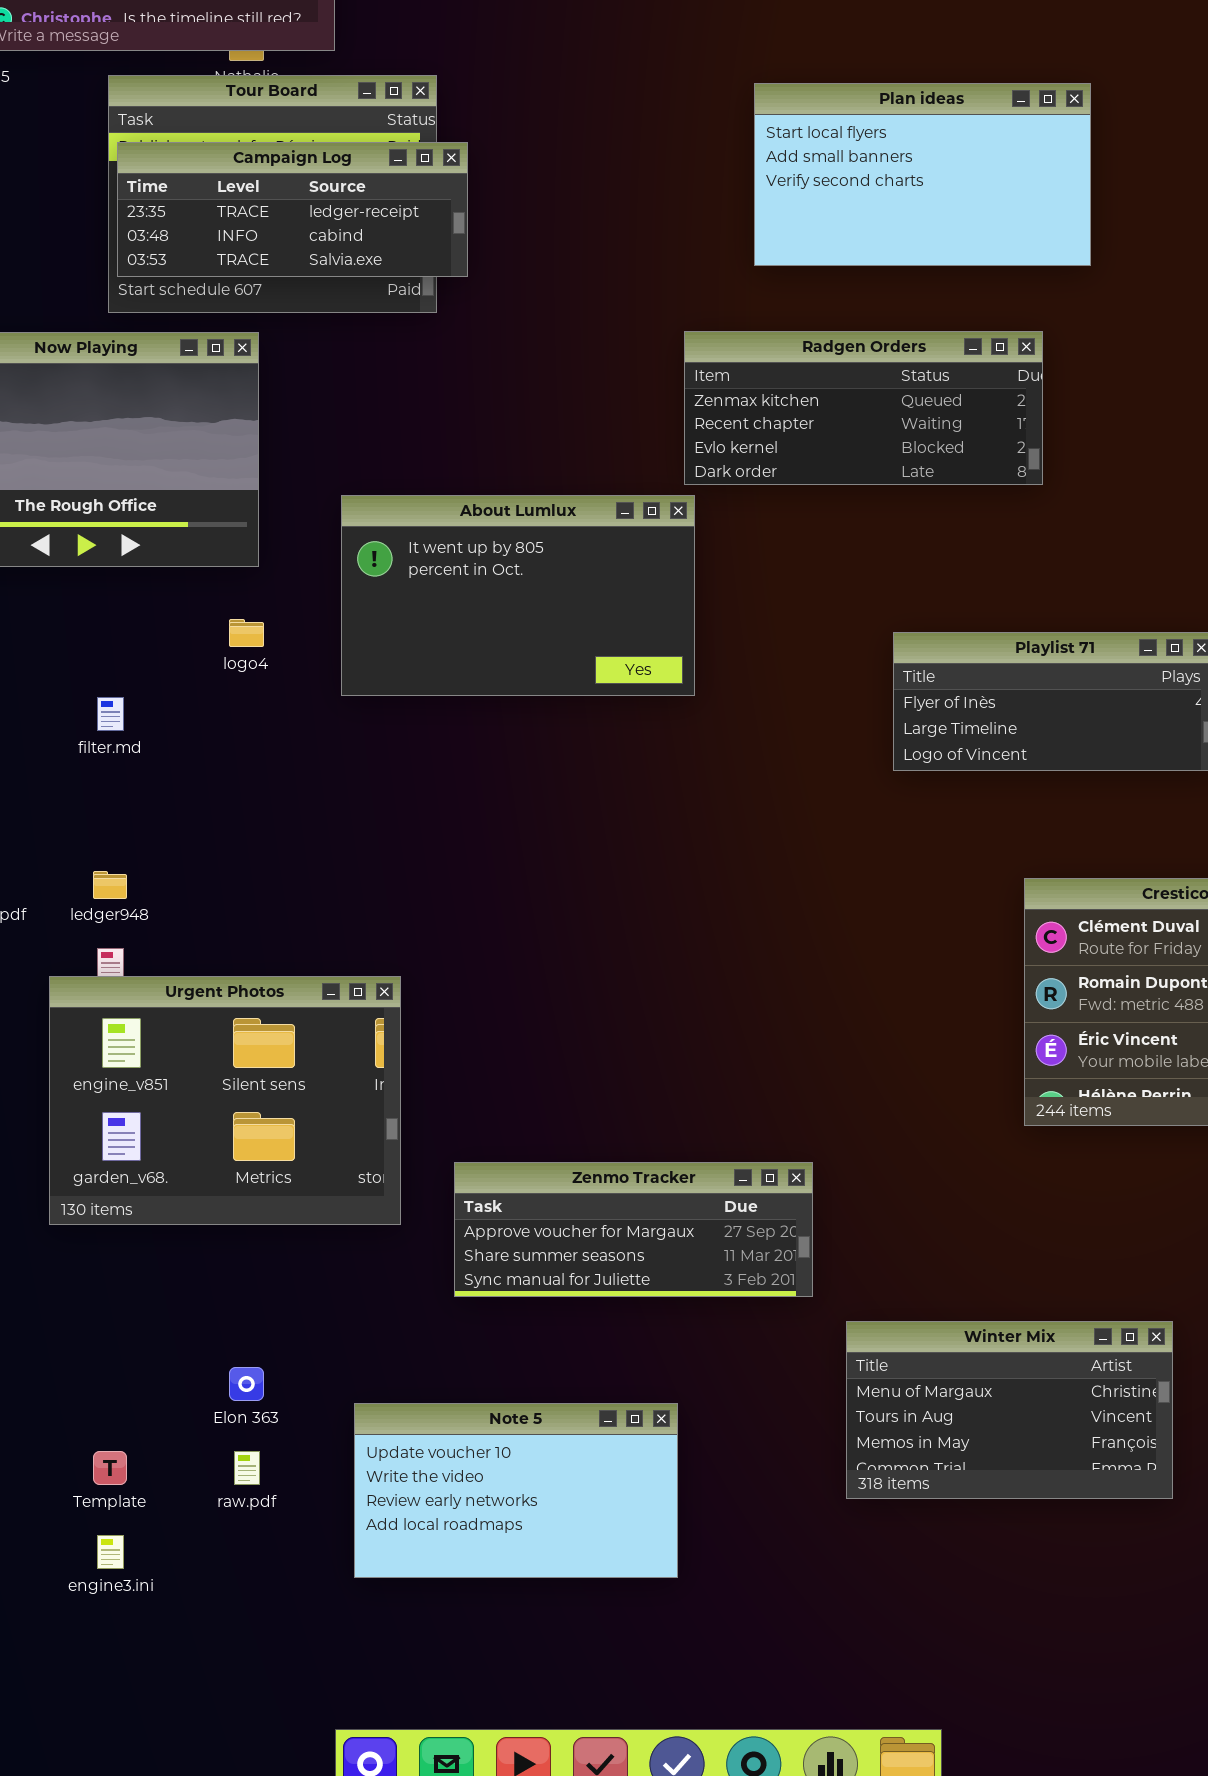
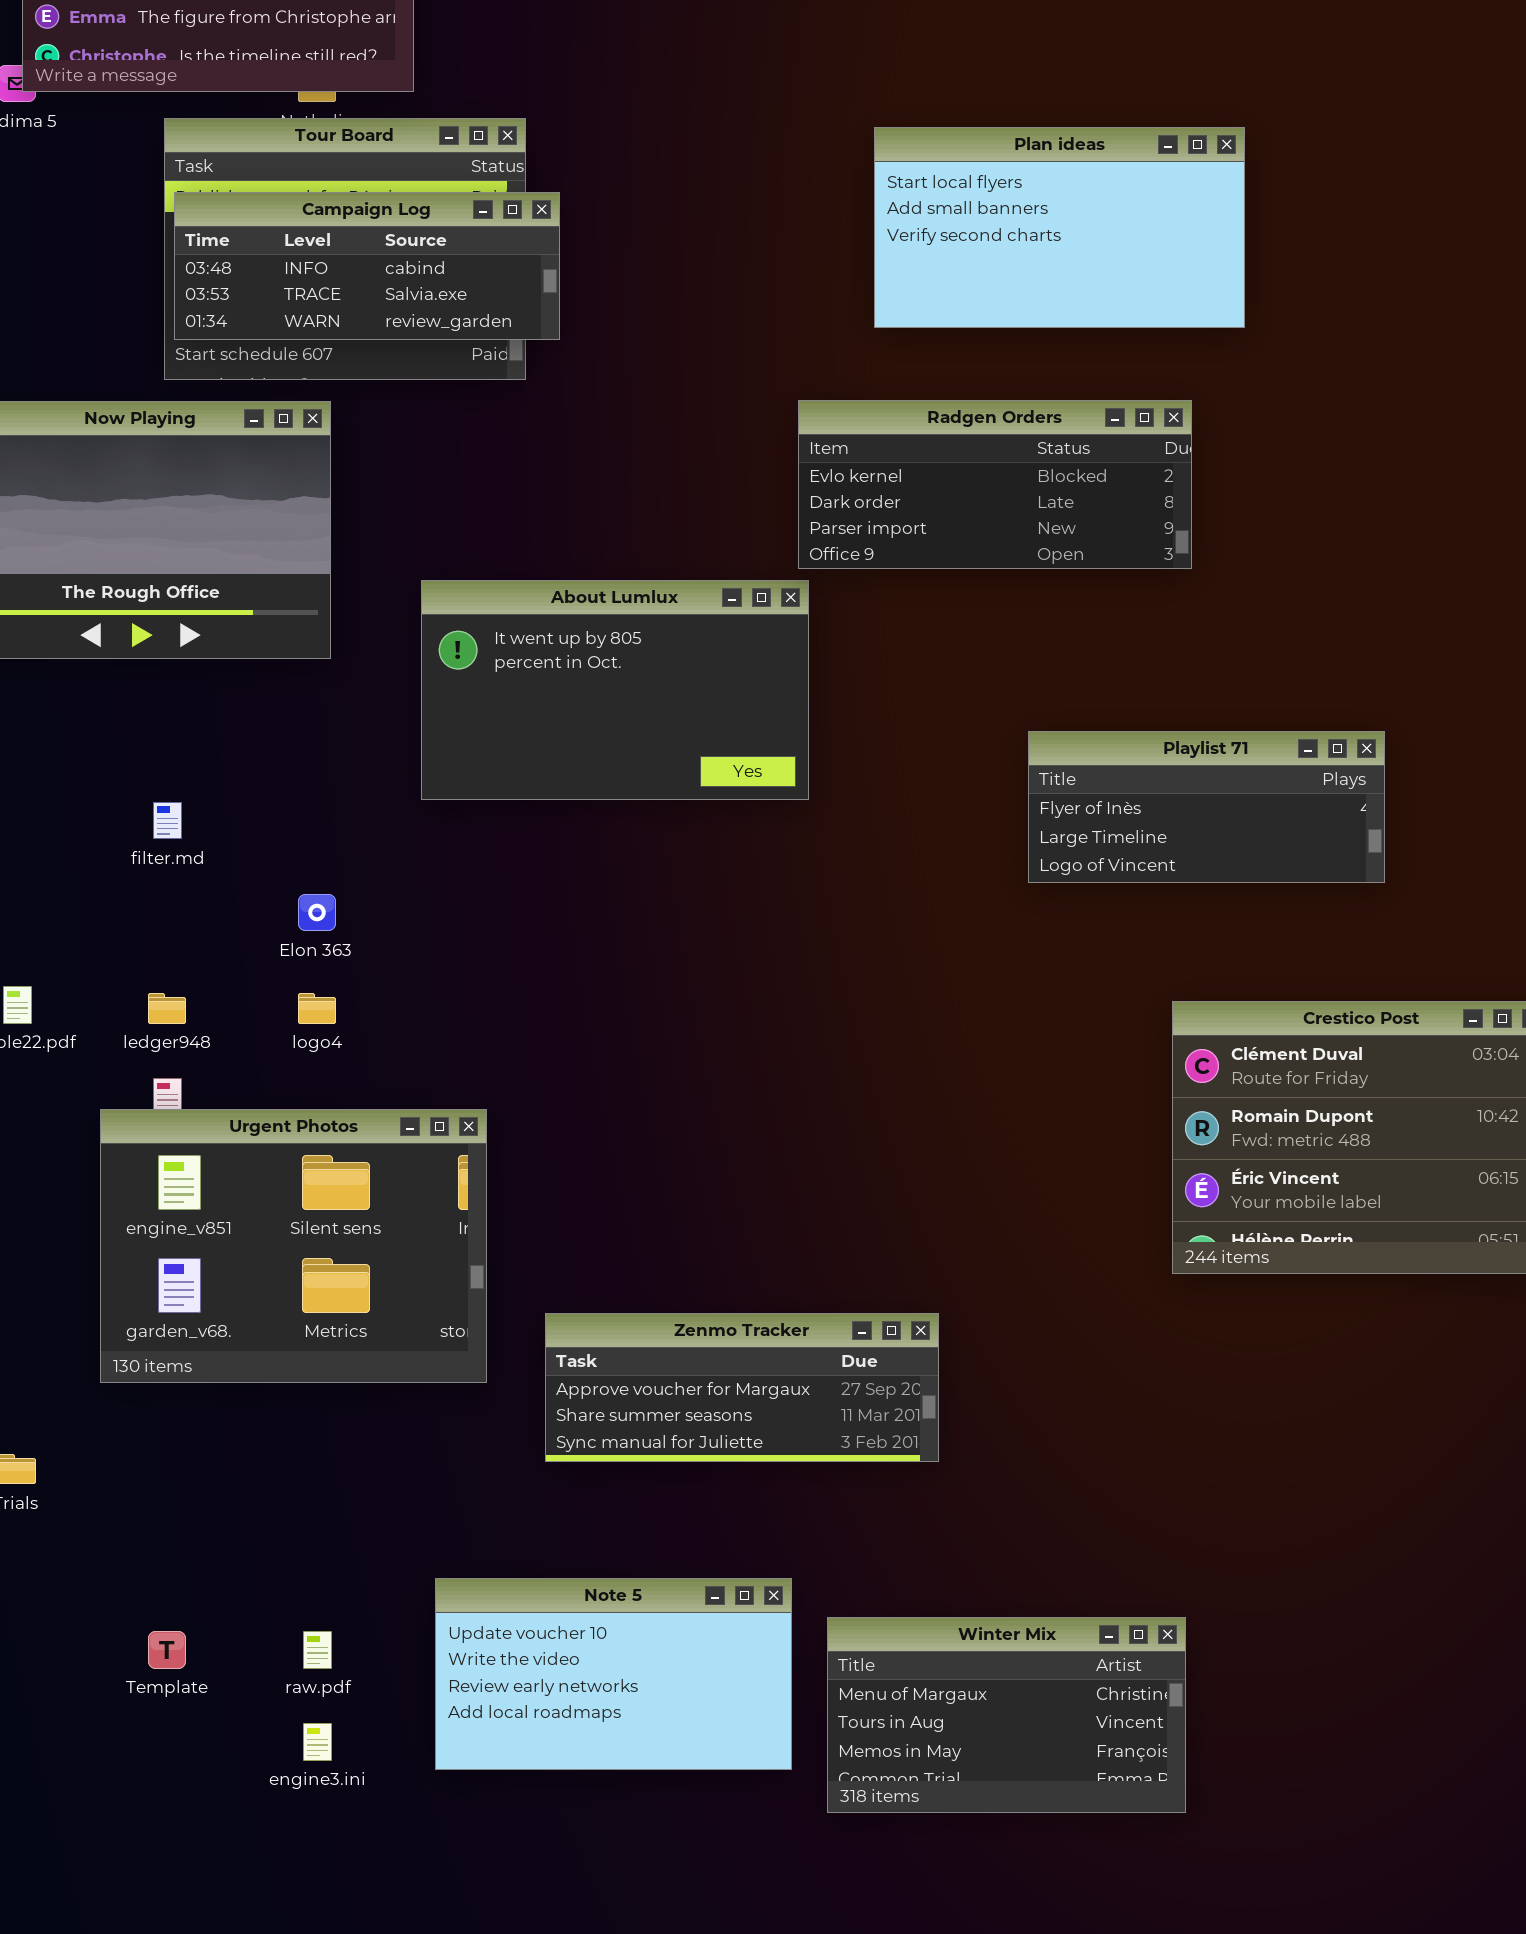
Campaign Log: [117,142,468,277] -> [174,192,560,340], scrolled down 1 row
Radgen Orders: [684,331,1043,485] -> [798,400,1192,569], scrolled down 2 rows
logo4: [229,619,264,647] -> [298,993,336,1024], moved
Winter Mix: [846,1321,1173,1499] -> [827,1617,1186,1813], moved
Elon 363: [229,1367,264,1401] -> [298,894,336,931], moved
engine3.ini: [97,1535,124,1569] -> [303,1723,332,1761], moved

